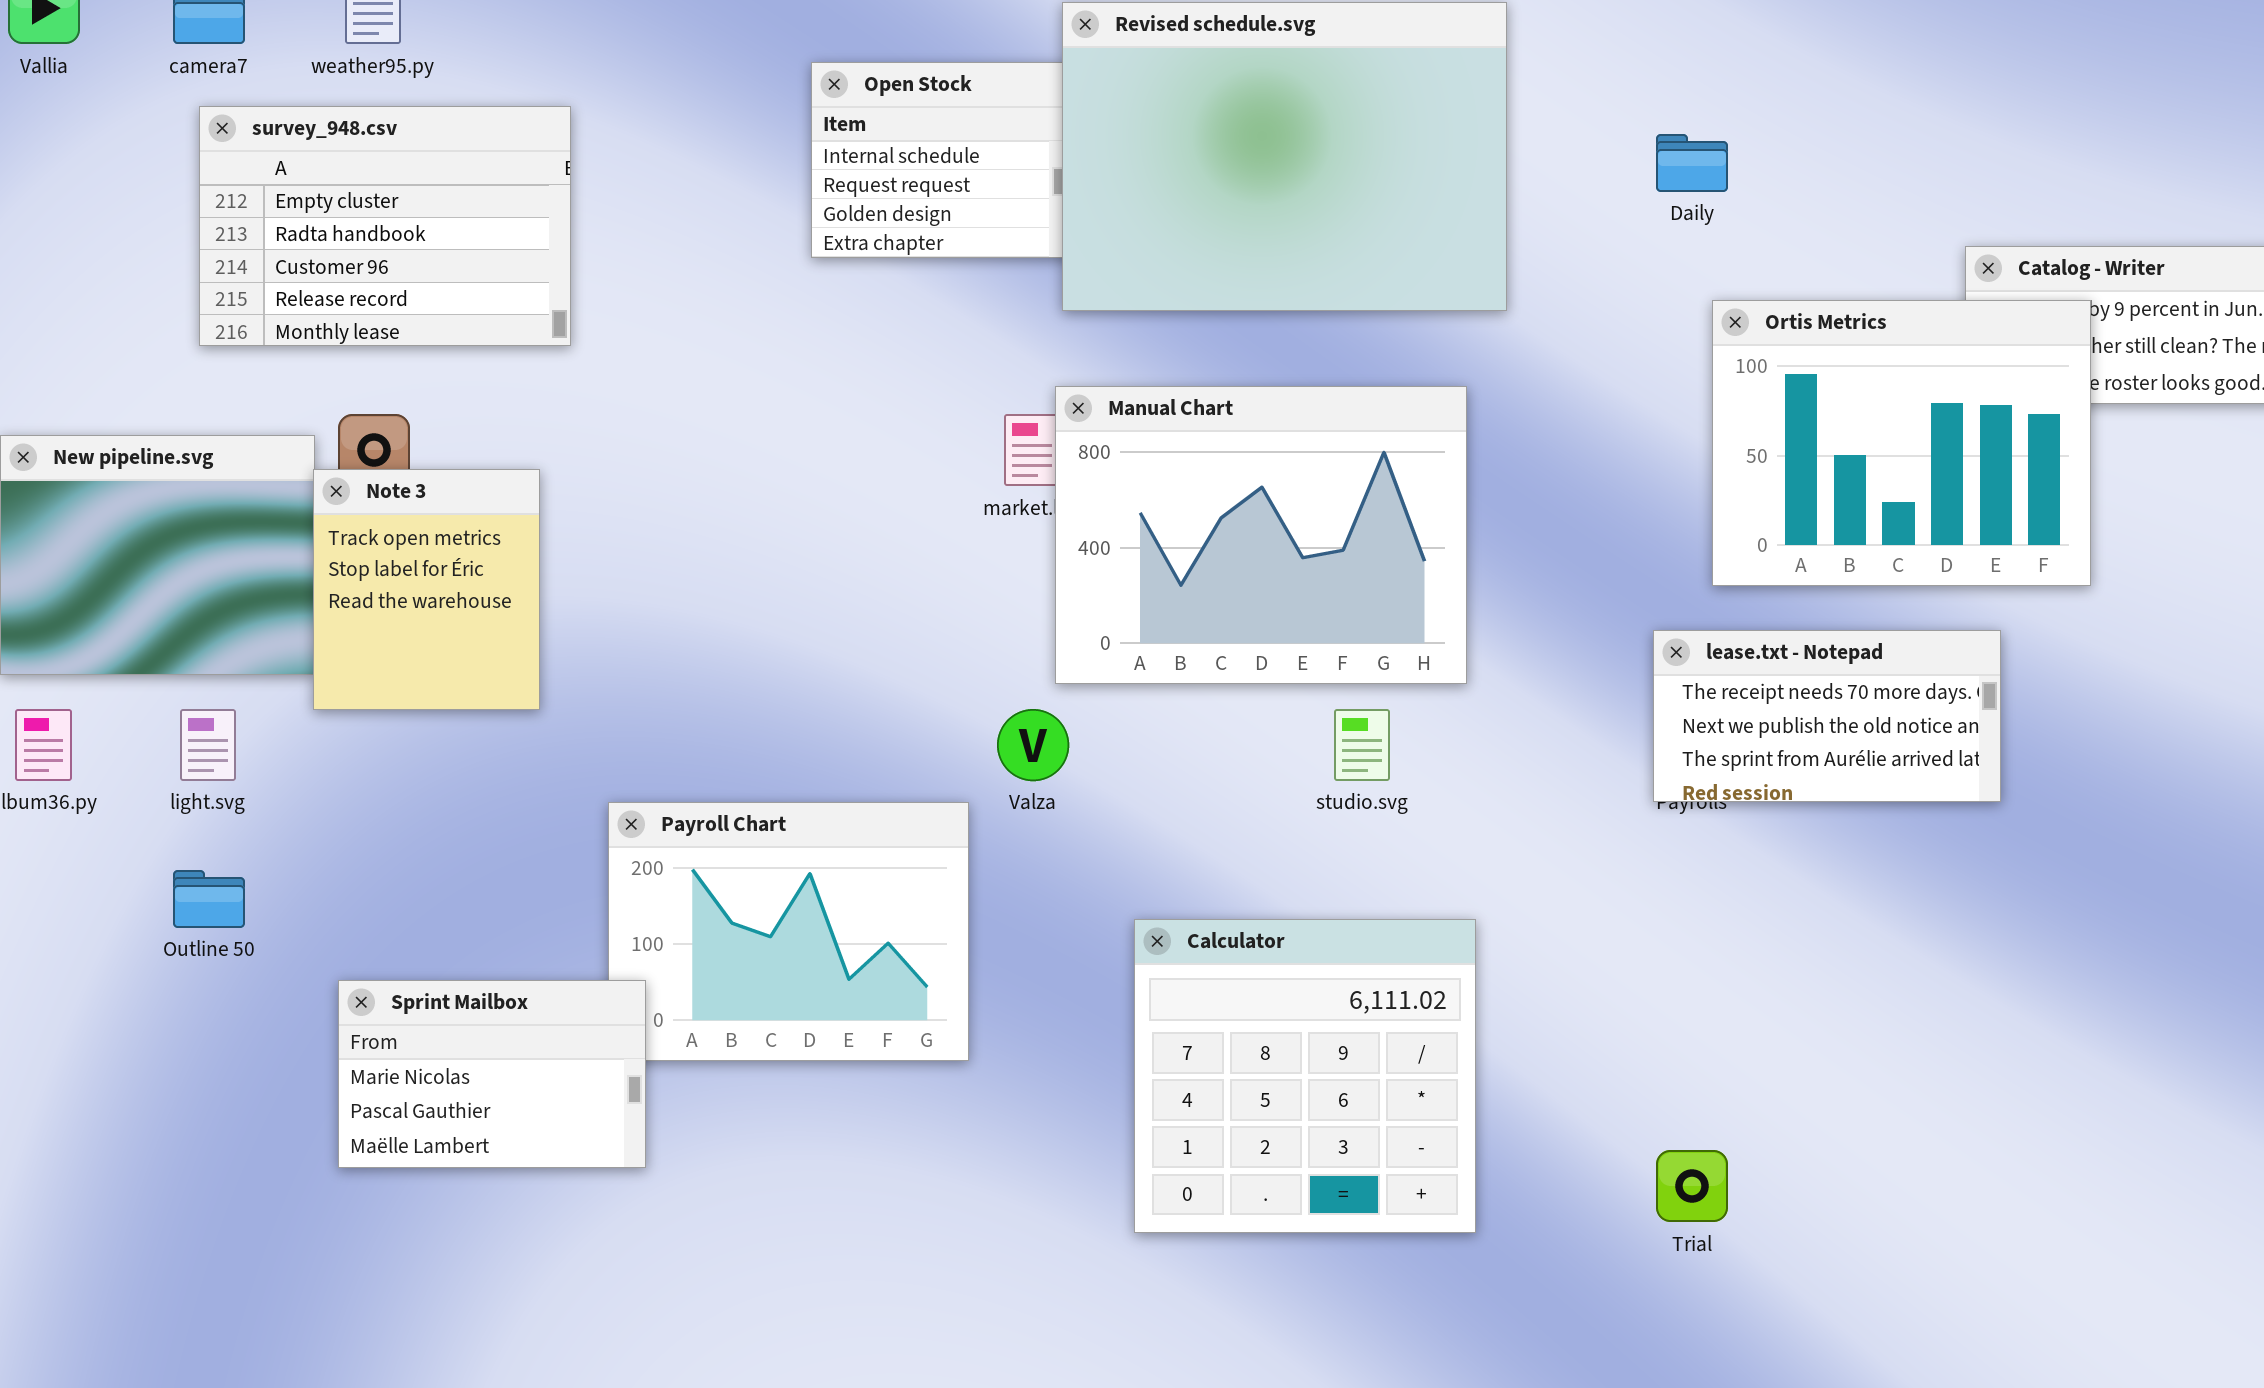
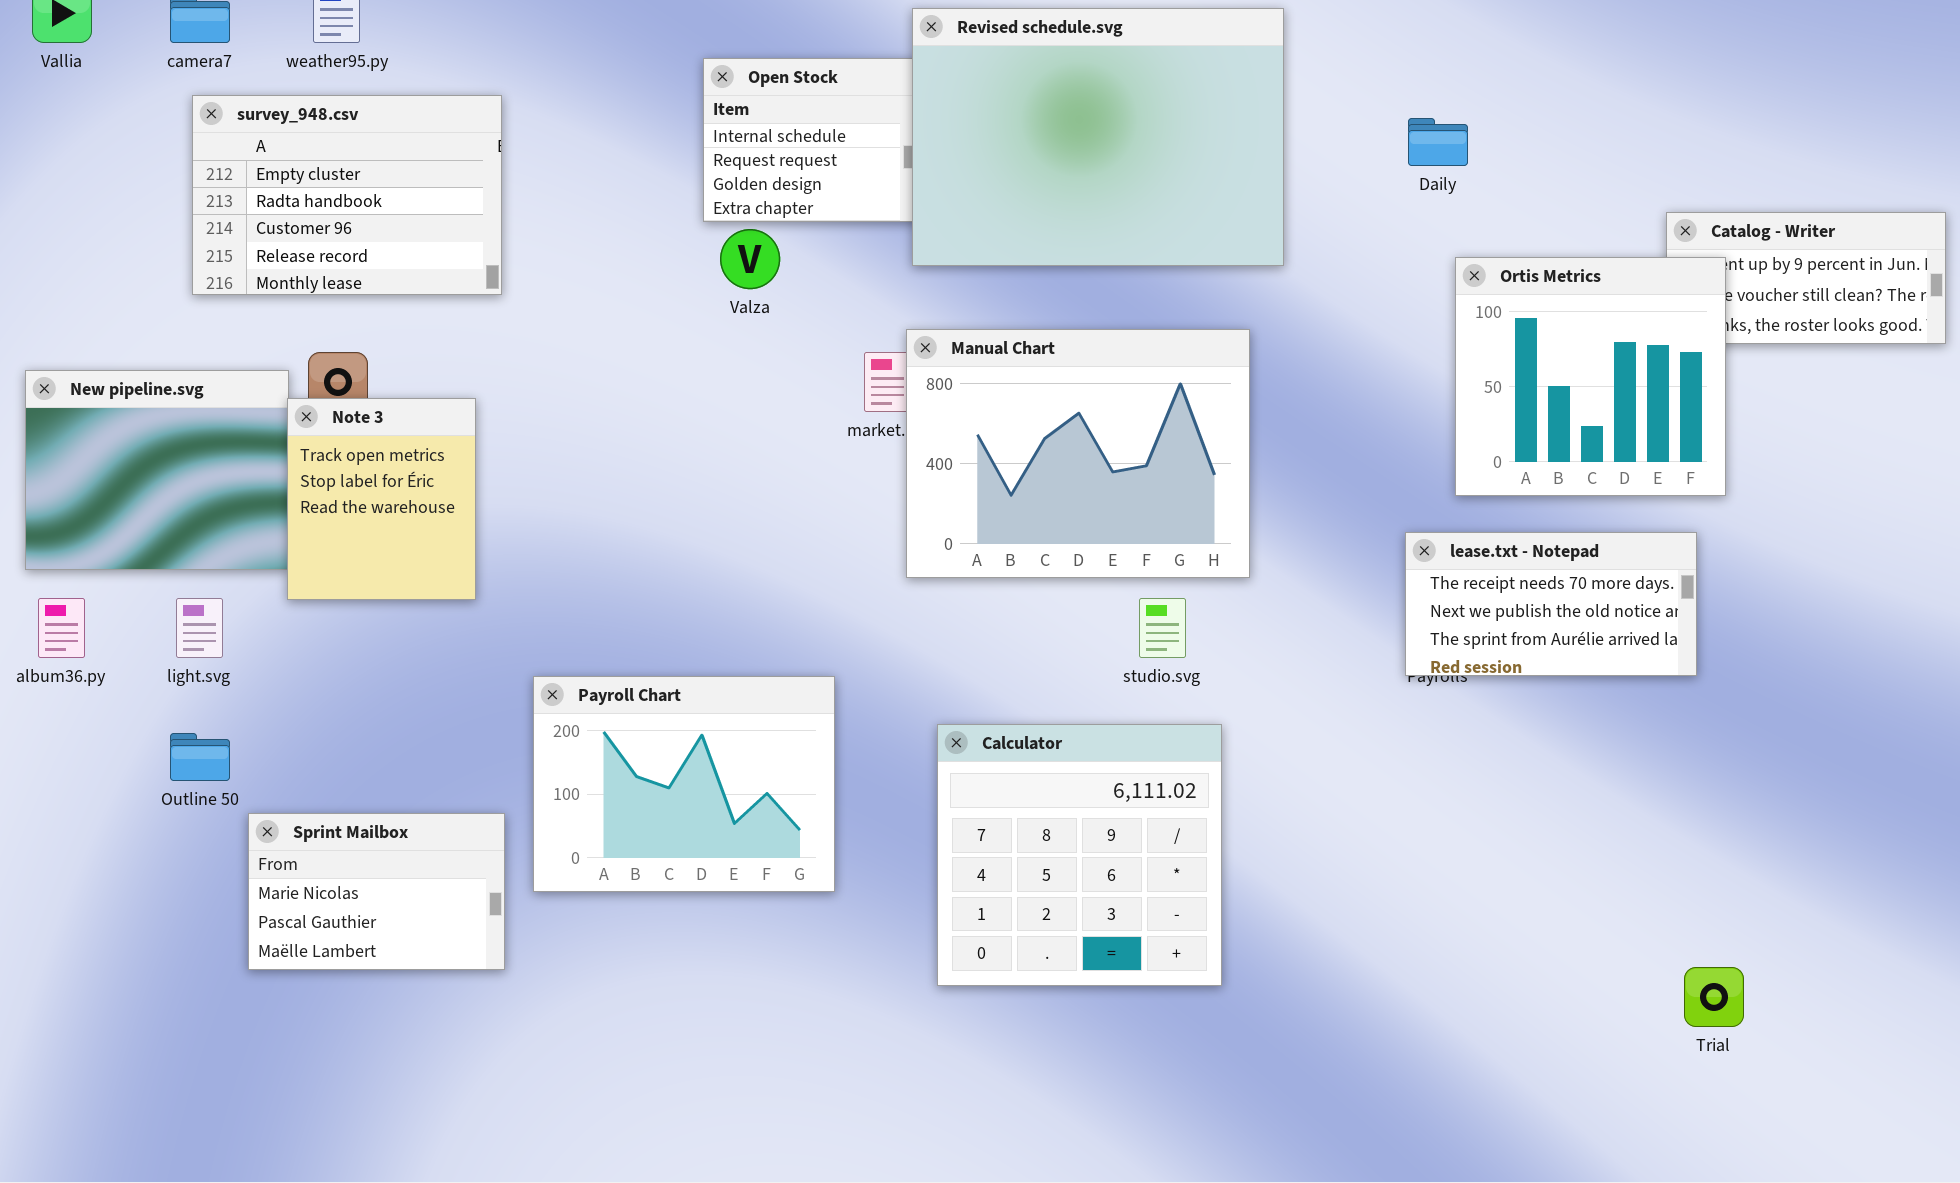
Ortis Metrics: [1712,300,2091,586] -> [1455,257,1726,496], resized
Valza: [997,709,1069,781] -> [720,229,780,289], moved
Calculator: [1134,919,1476,1233] -> [937,724,1222,986], moved
Sprint Mailbox: [338,980,646,1168] -> [248,813,505,970], moved
Trial: [1656,1150,1728,1222] -> [1684,967,1744,1027], moved

